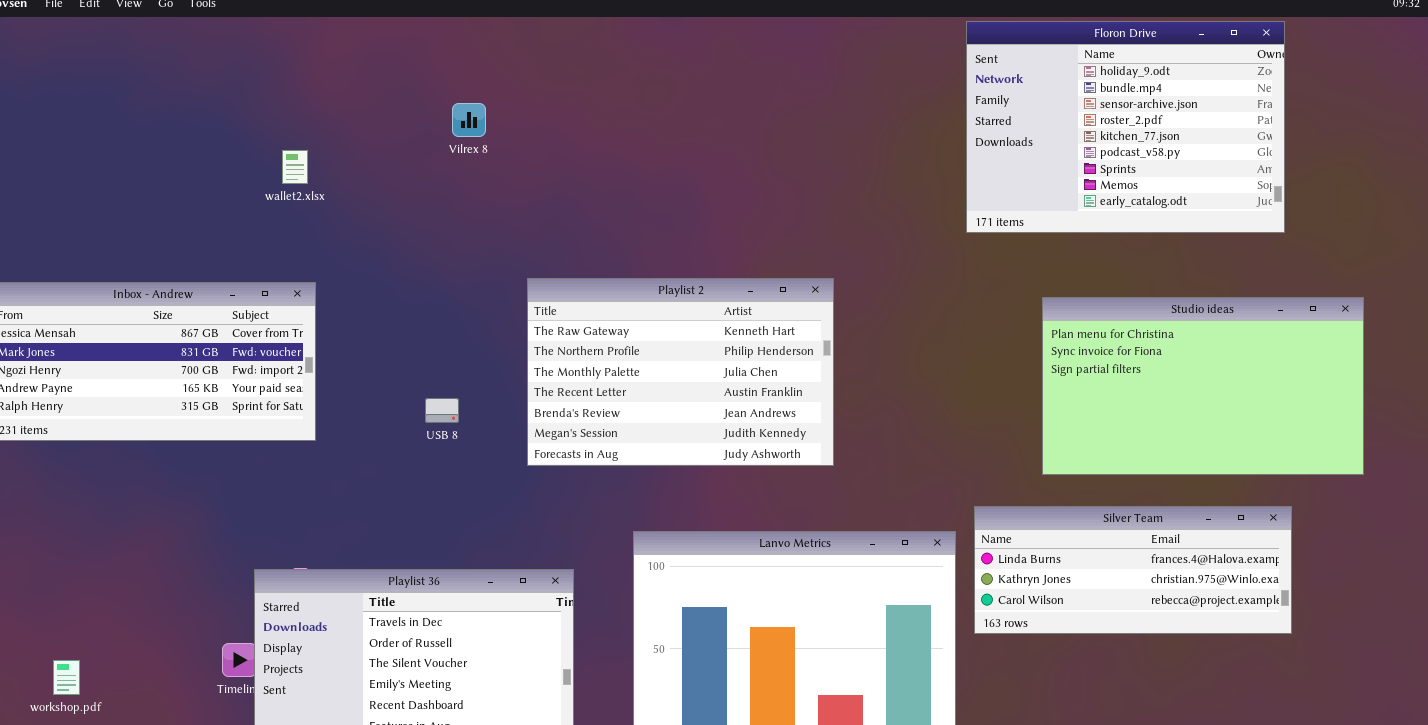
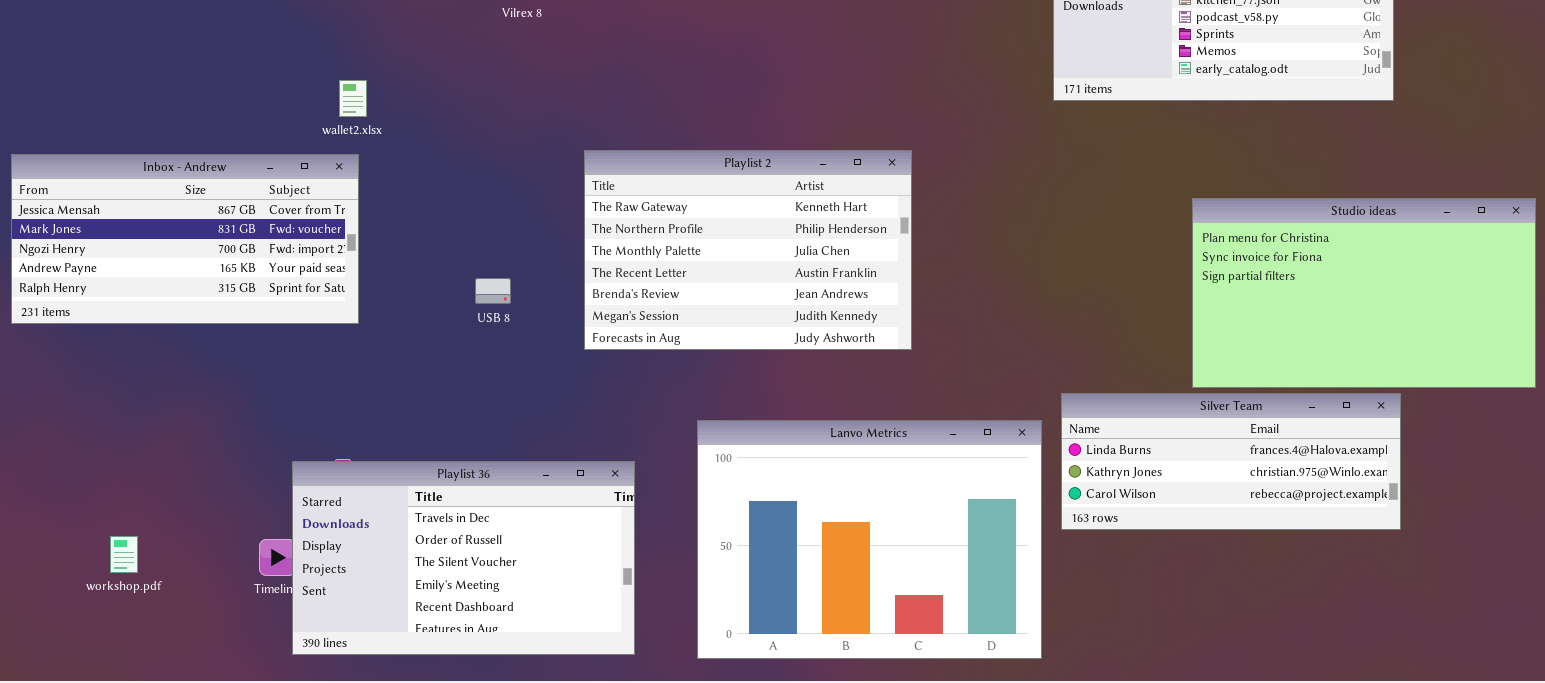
wallet2.xlsx: [282,150,308,184] -> [339,80,367,117], moved
Studio ideas: [1042,297,1364,475] -> [1192,198,1536,388], moved
workshop.pdf: [53,660,80,695] -> [110,536,138,573], moved

